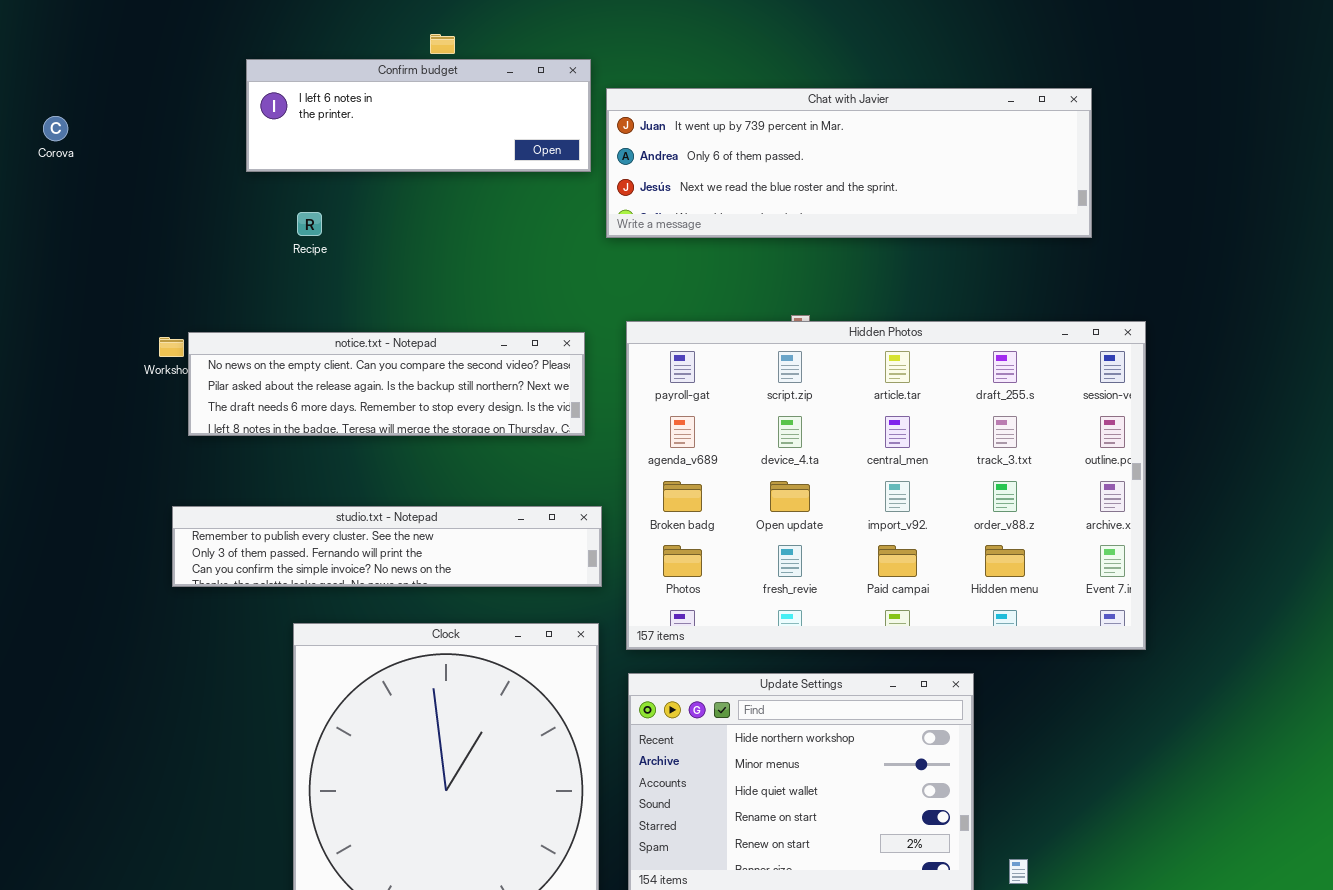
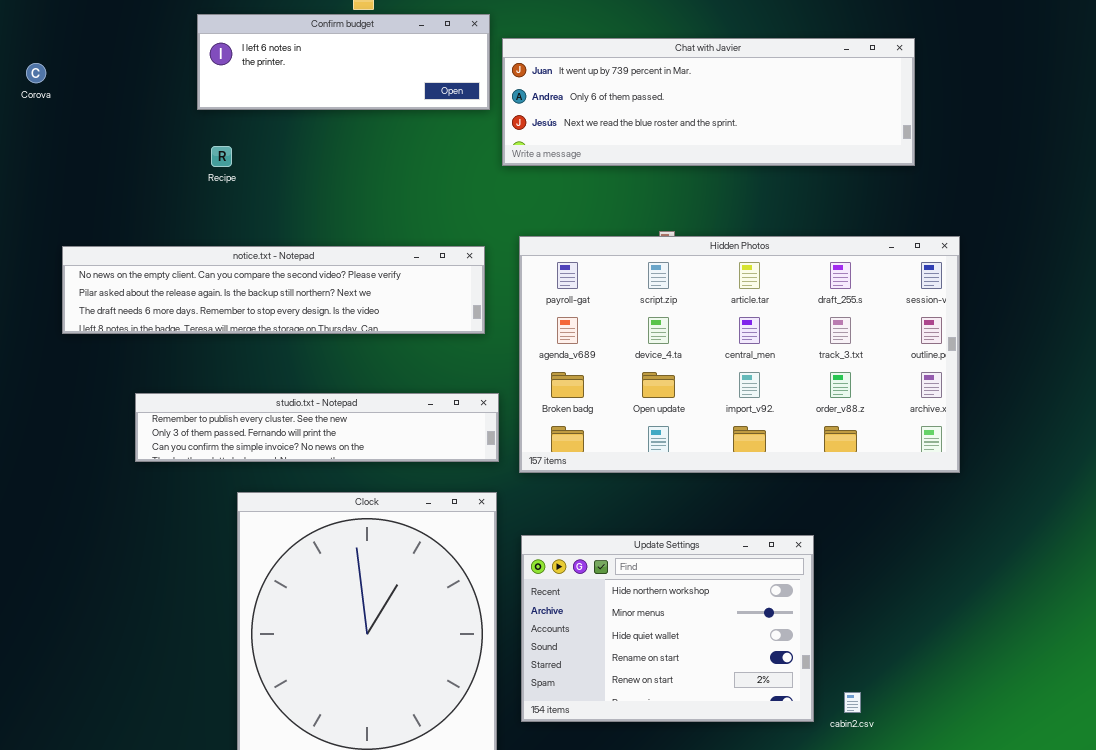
Recipe: [297,212,322,236] -> [211,146,232,167], moved
Hidden Photos: [626,321,1146,650] -> [519,236,960,473], resized
notice.txt - Notepad: [188,332,585,436] -> [62,246,485,334], resized

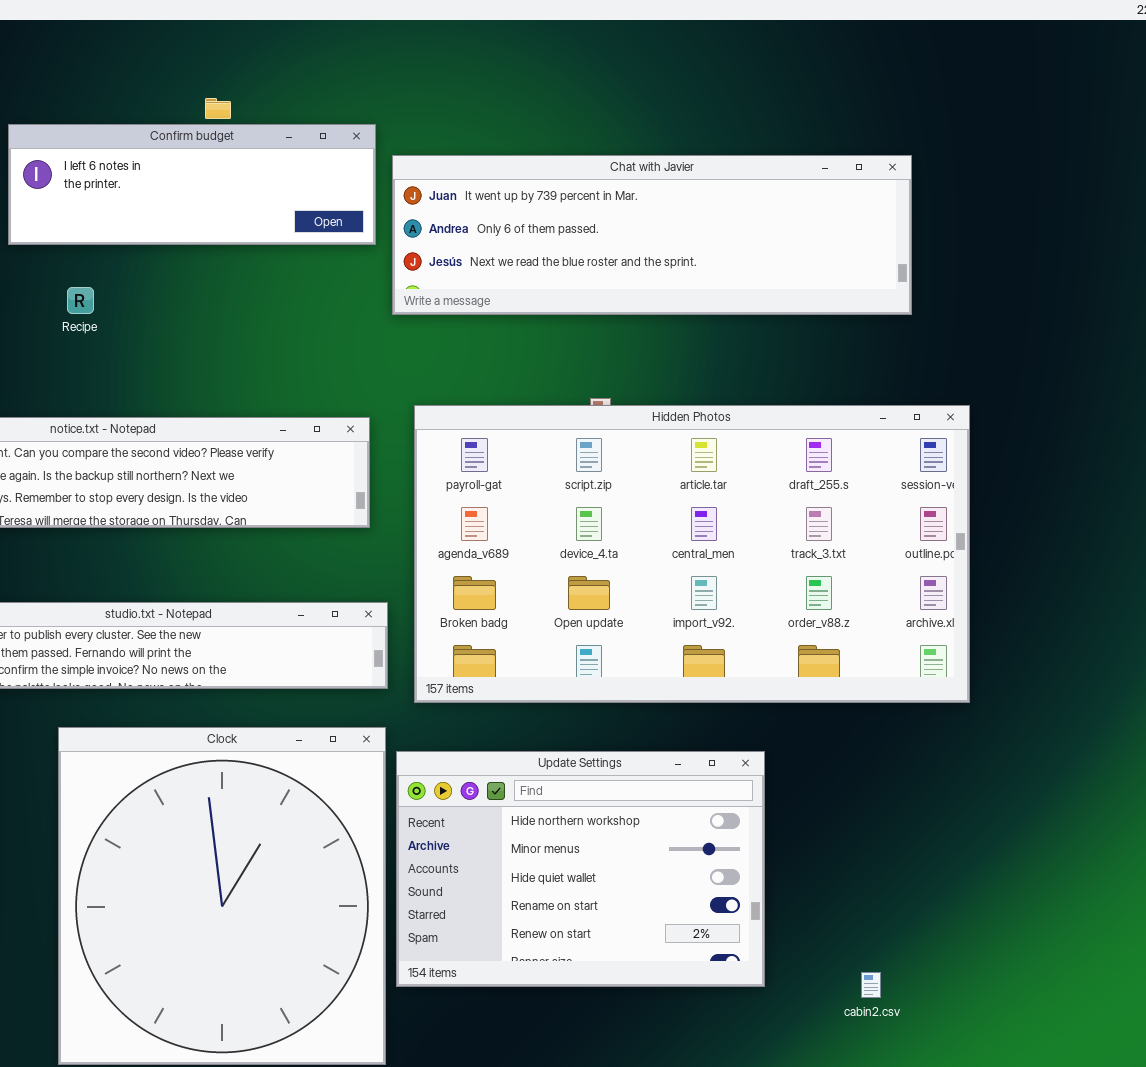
Recipe: [211,146,232,167] -> [67,287,94,314], moved
Update Settings: [521,535,814,722] -> [396,751,765,987], moved
cabin2.csv: [844,692,861,713] -> [861,972,881,998], moved

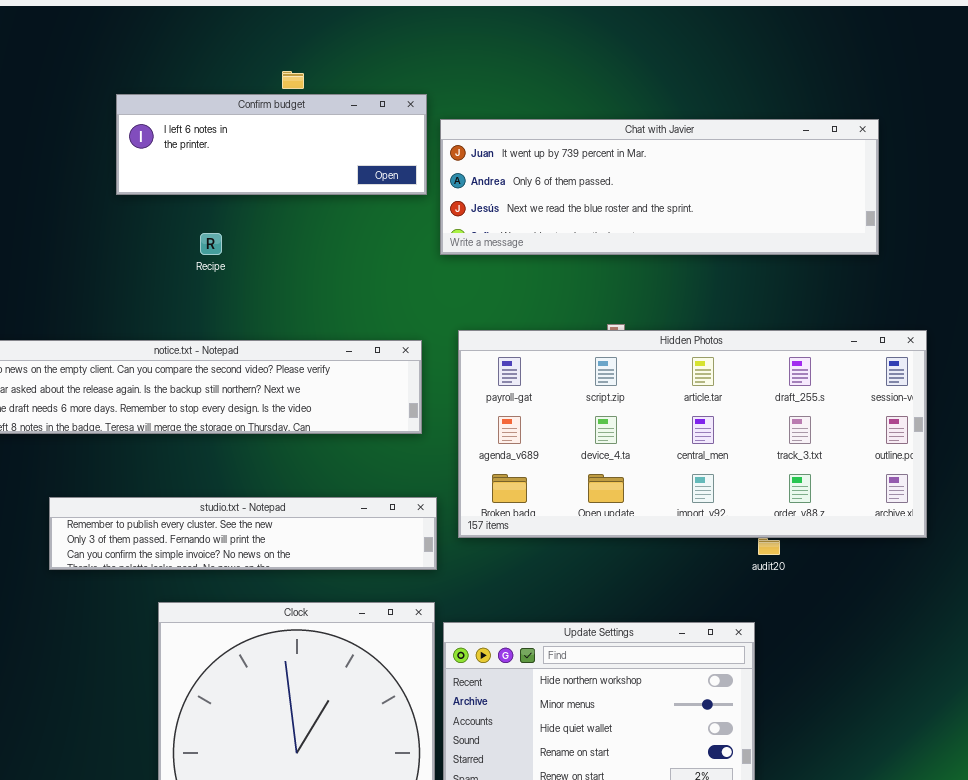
Recipe: [67,287,94,314] -> [200,233,222,255], moved
Hidden Photos: [414,405,970,703] -> [458,330,927,538], resized

